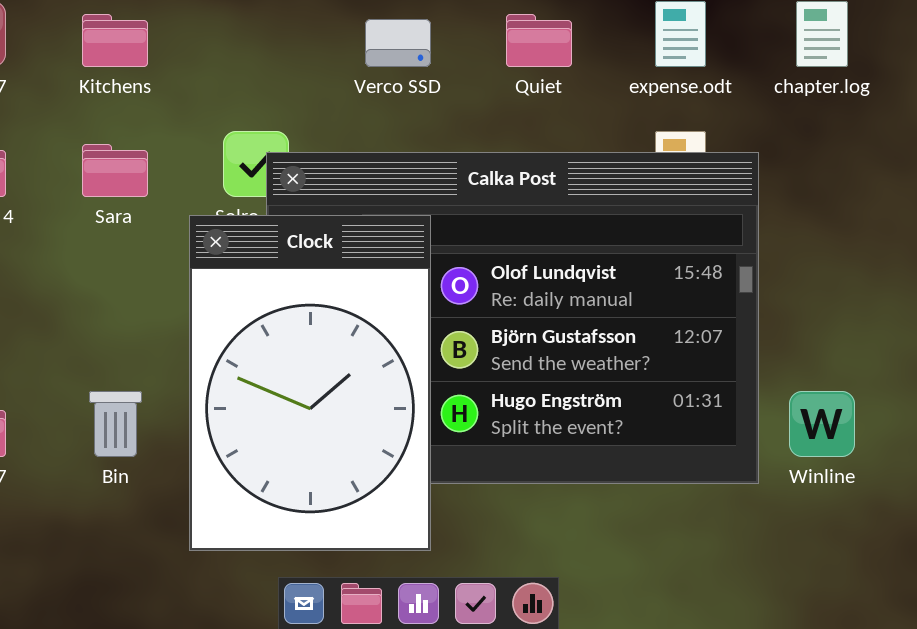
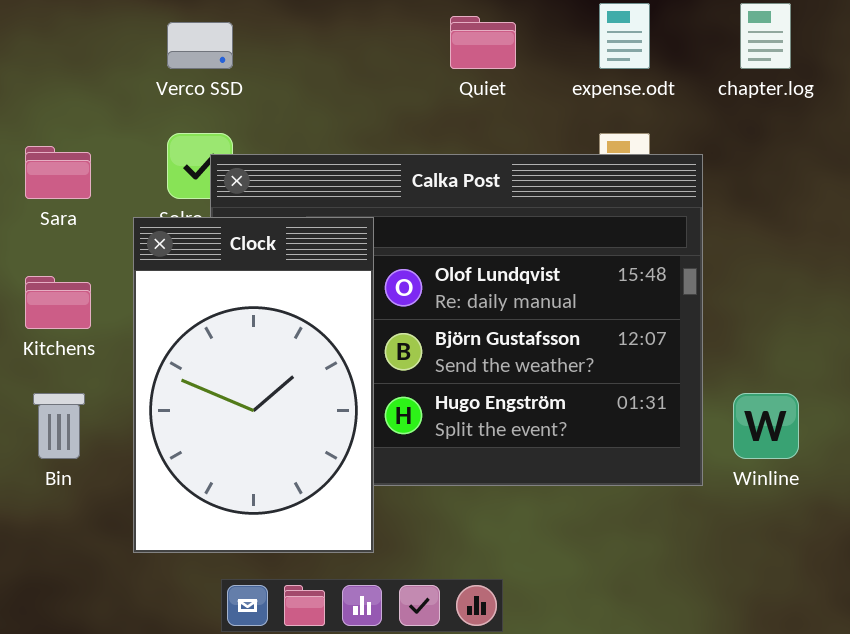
Kitchens: [82,14,148,67] -> [25,276,91,329], moved
Verco SSD: [365,19,431,67] -> [167,22,233,69], moved

